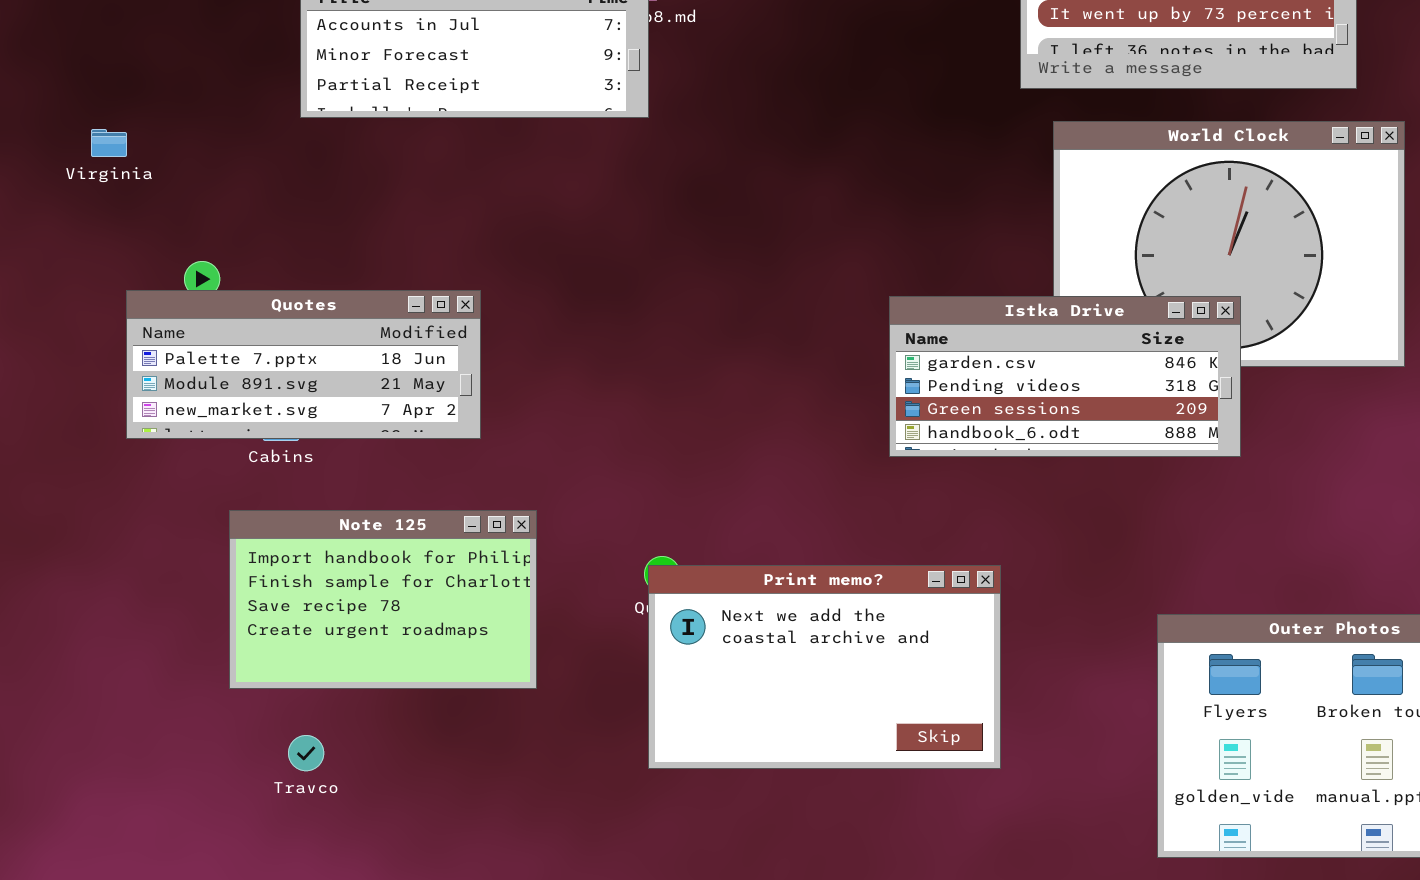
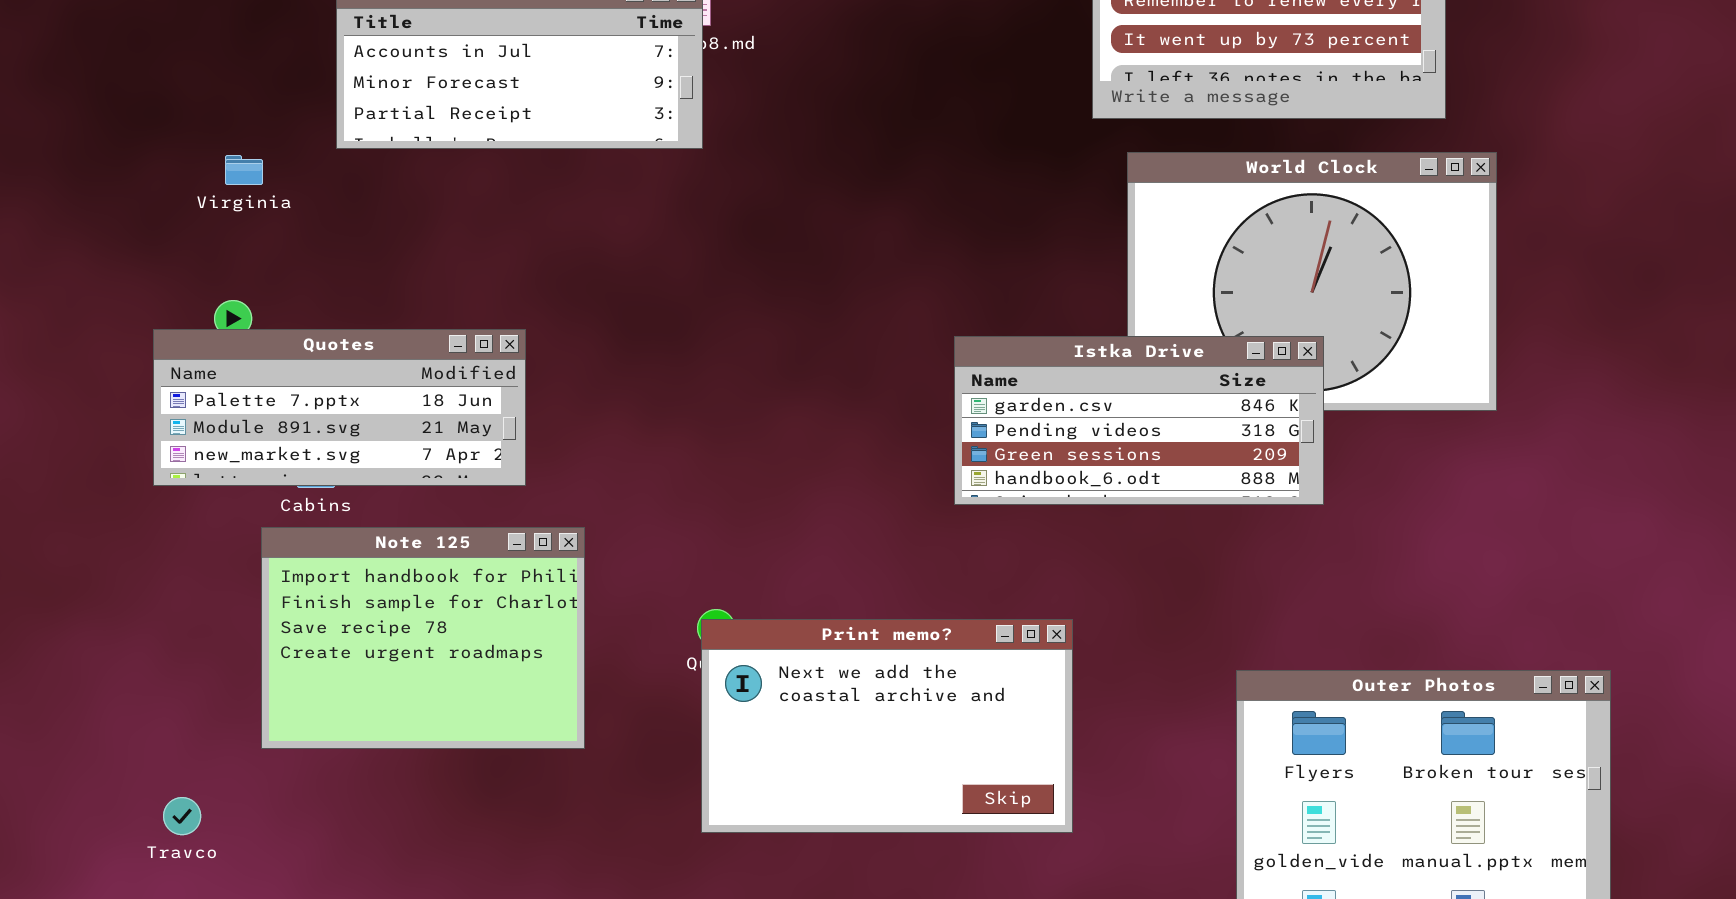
Virginia: [91,129,127,157] -> [225,155,263,185], moved
Note 125: [229,510,537,689] -> [261,527,585,749], resized
Travco: [288,735,324,771] -> [163,797,201,835], moved

